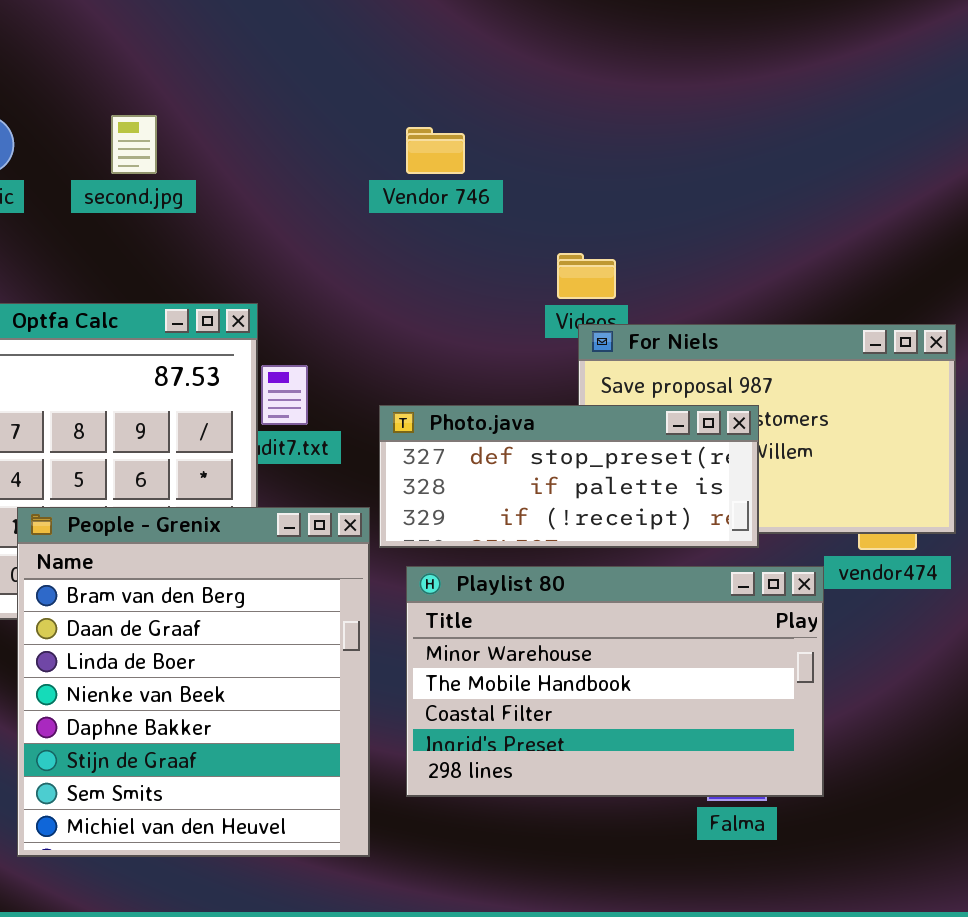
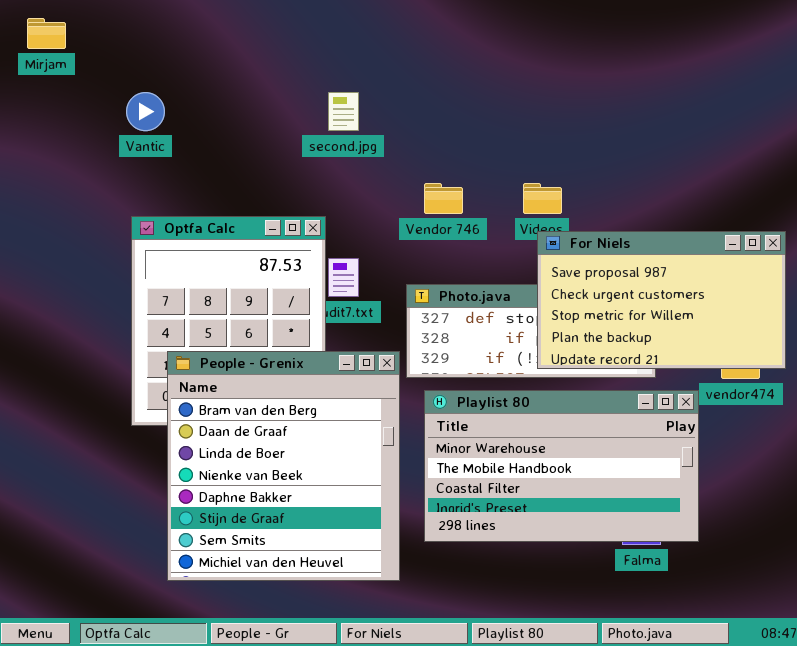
second.jpg: [111,115,157,174] -> [328,92,359,131], moved
Vendor 746: [406,127,465,174] -> [424,183,463,214], moved
For Niels: [578,324,956,534] -> [537,231,786,369], raised

